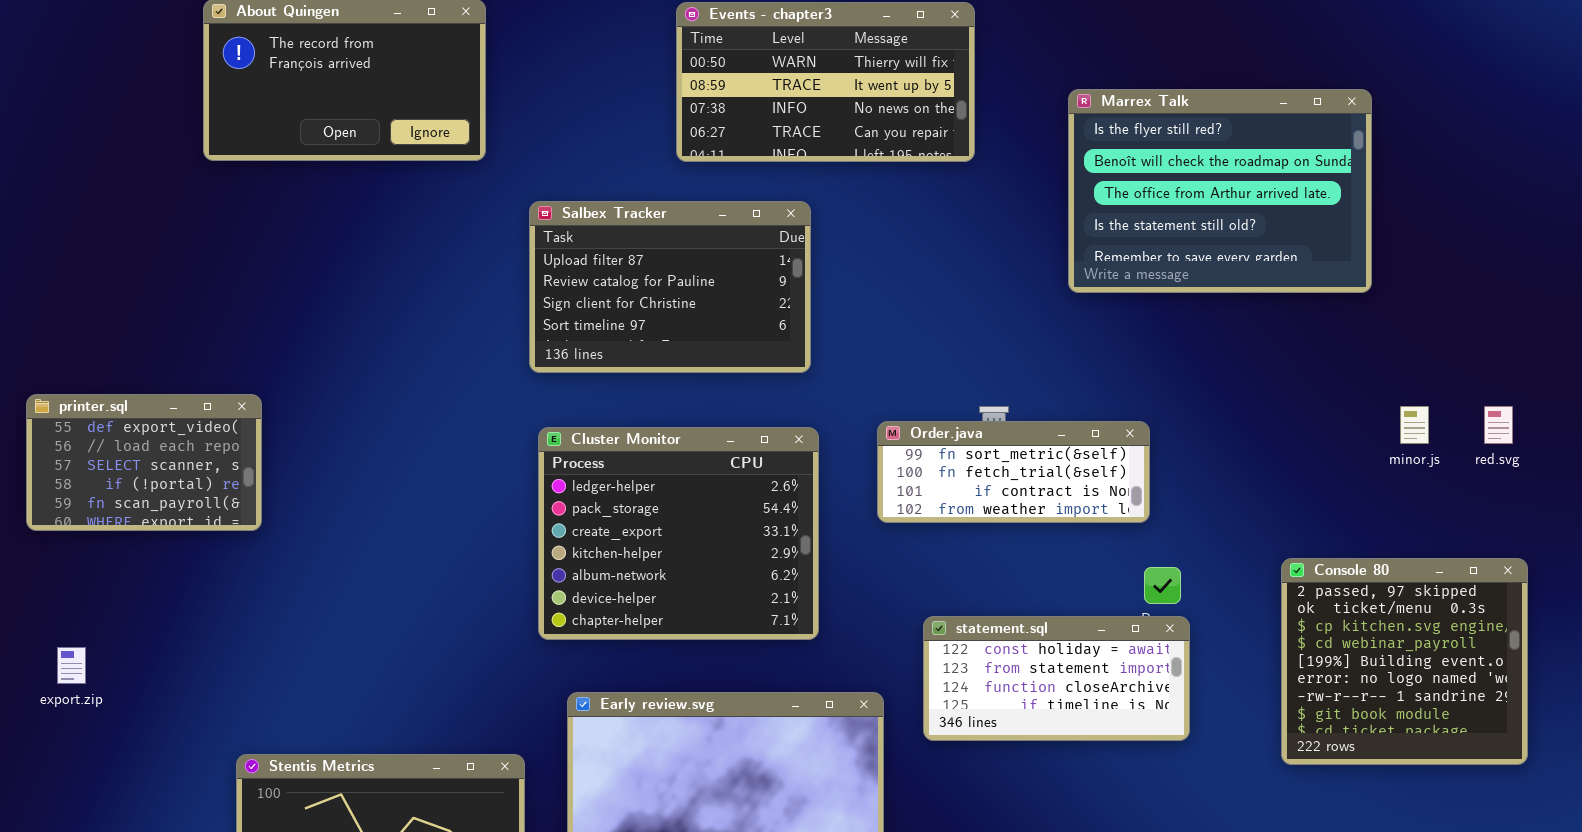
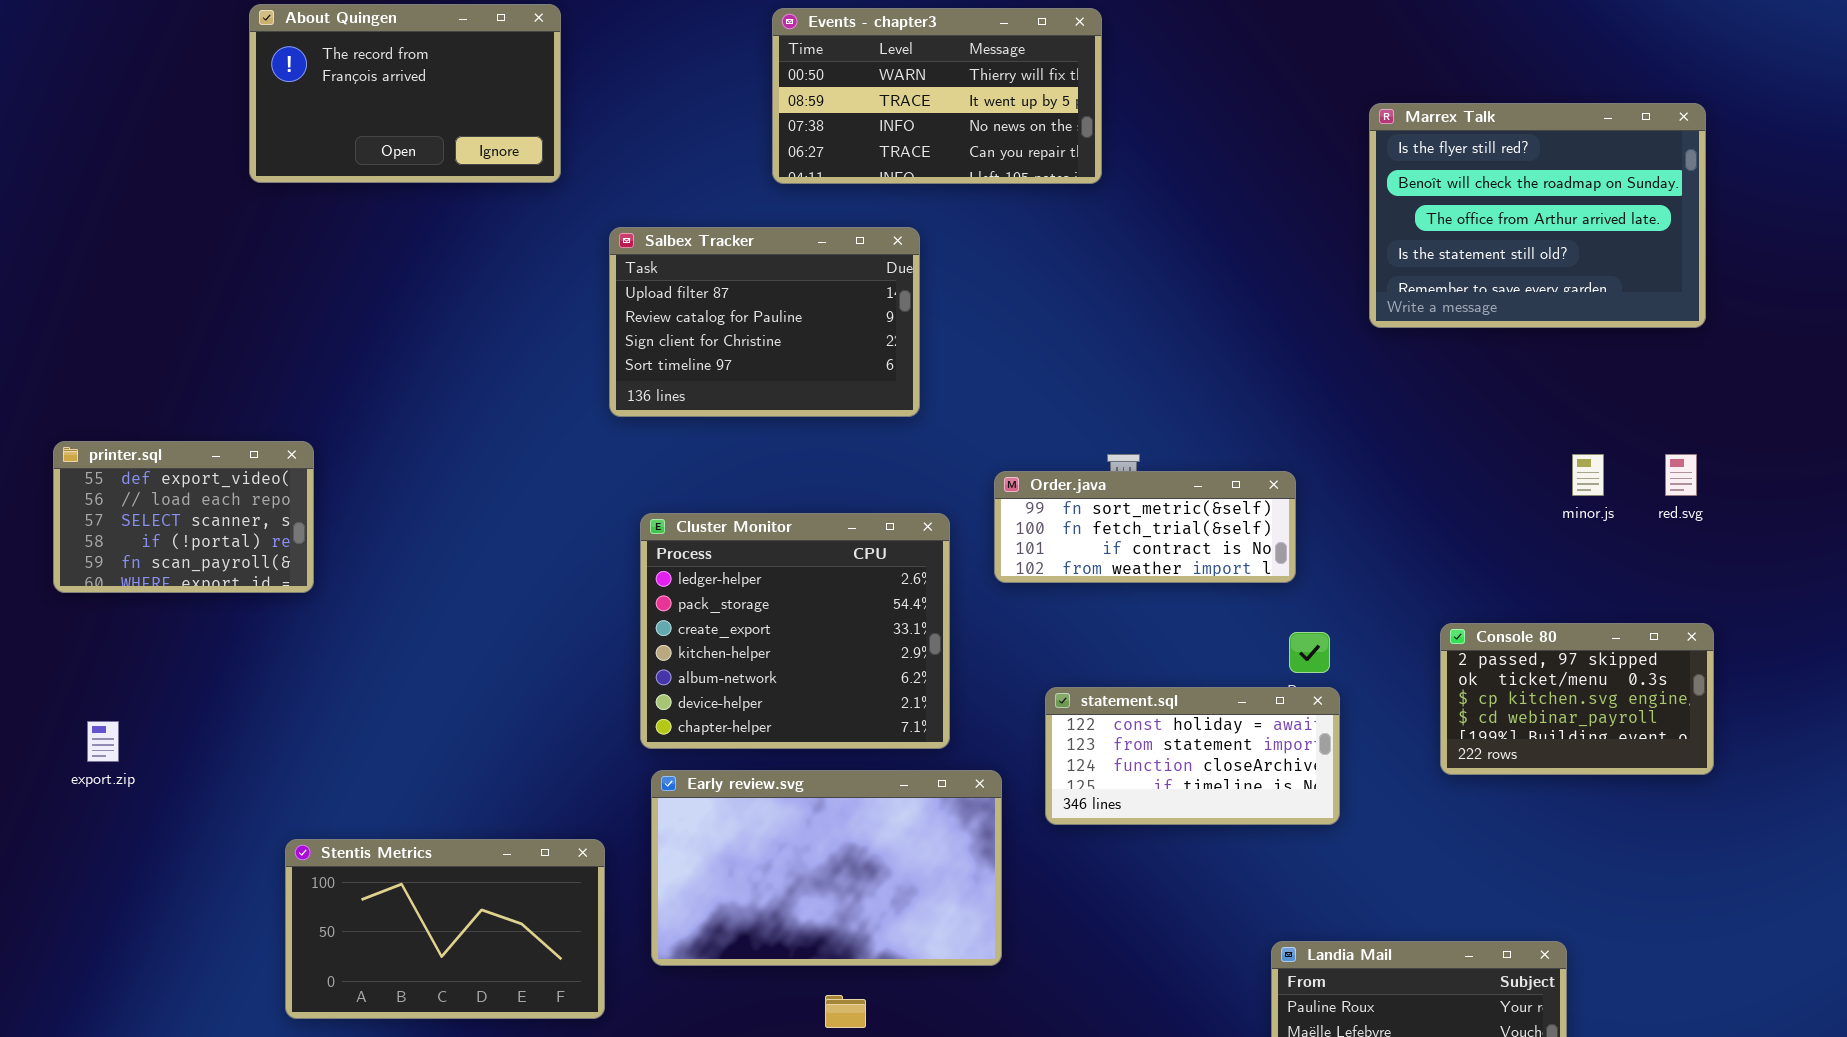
Marrex Talk: [1068,89,1372,293] -> [1369,103,1706,328], moved
Cluster Monitor: [538,427,819,640] -> [640,513,950,749], moved
Console 80: [1281,558,1528,765] -> [1440,623,1714,775], resized

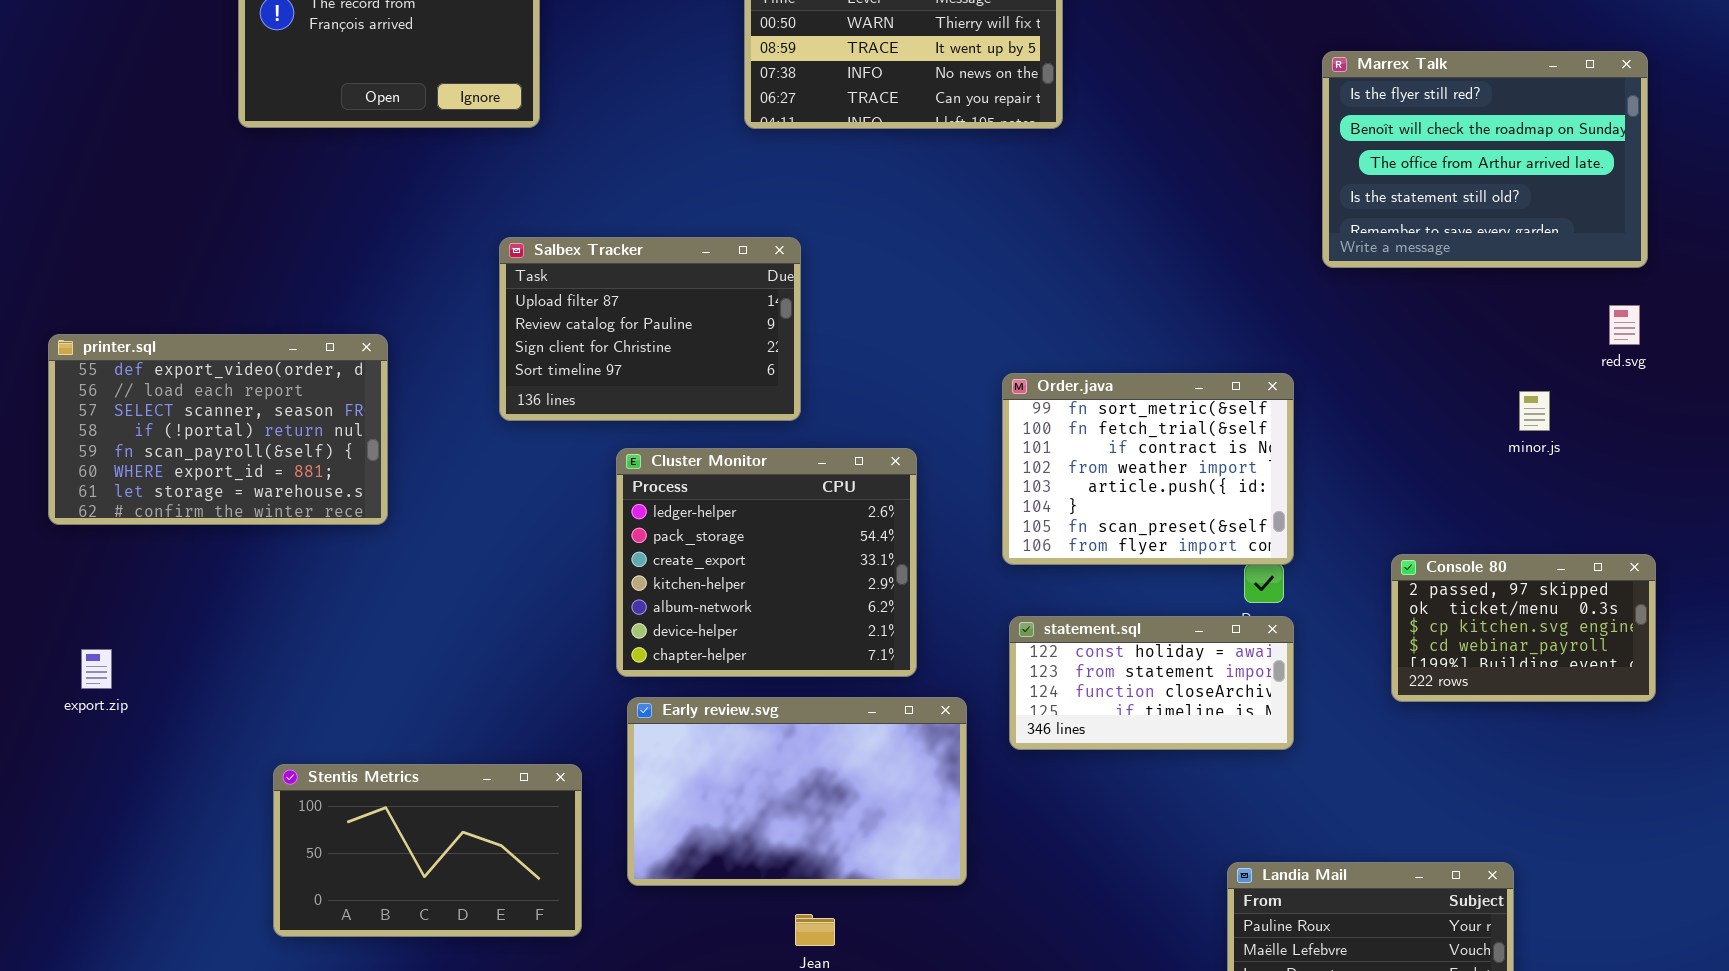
Salbex Tracker: [609,227,920,417] -> [499,237,801,421], moved
printer.sql: [53,441,314,593] -> [48,334,388,525], resized
red.svg: [1665,454,1697,496] -> [1609,305,1640,345], moved
Order.java: [994,471,1296,583] -> [1002,373,1294,565], moved, resized

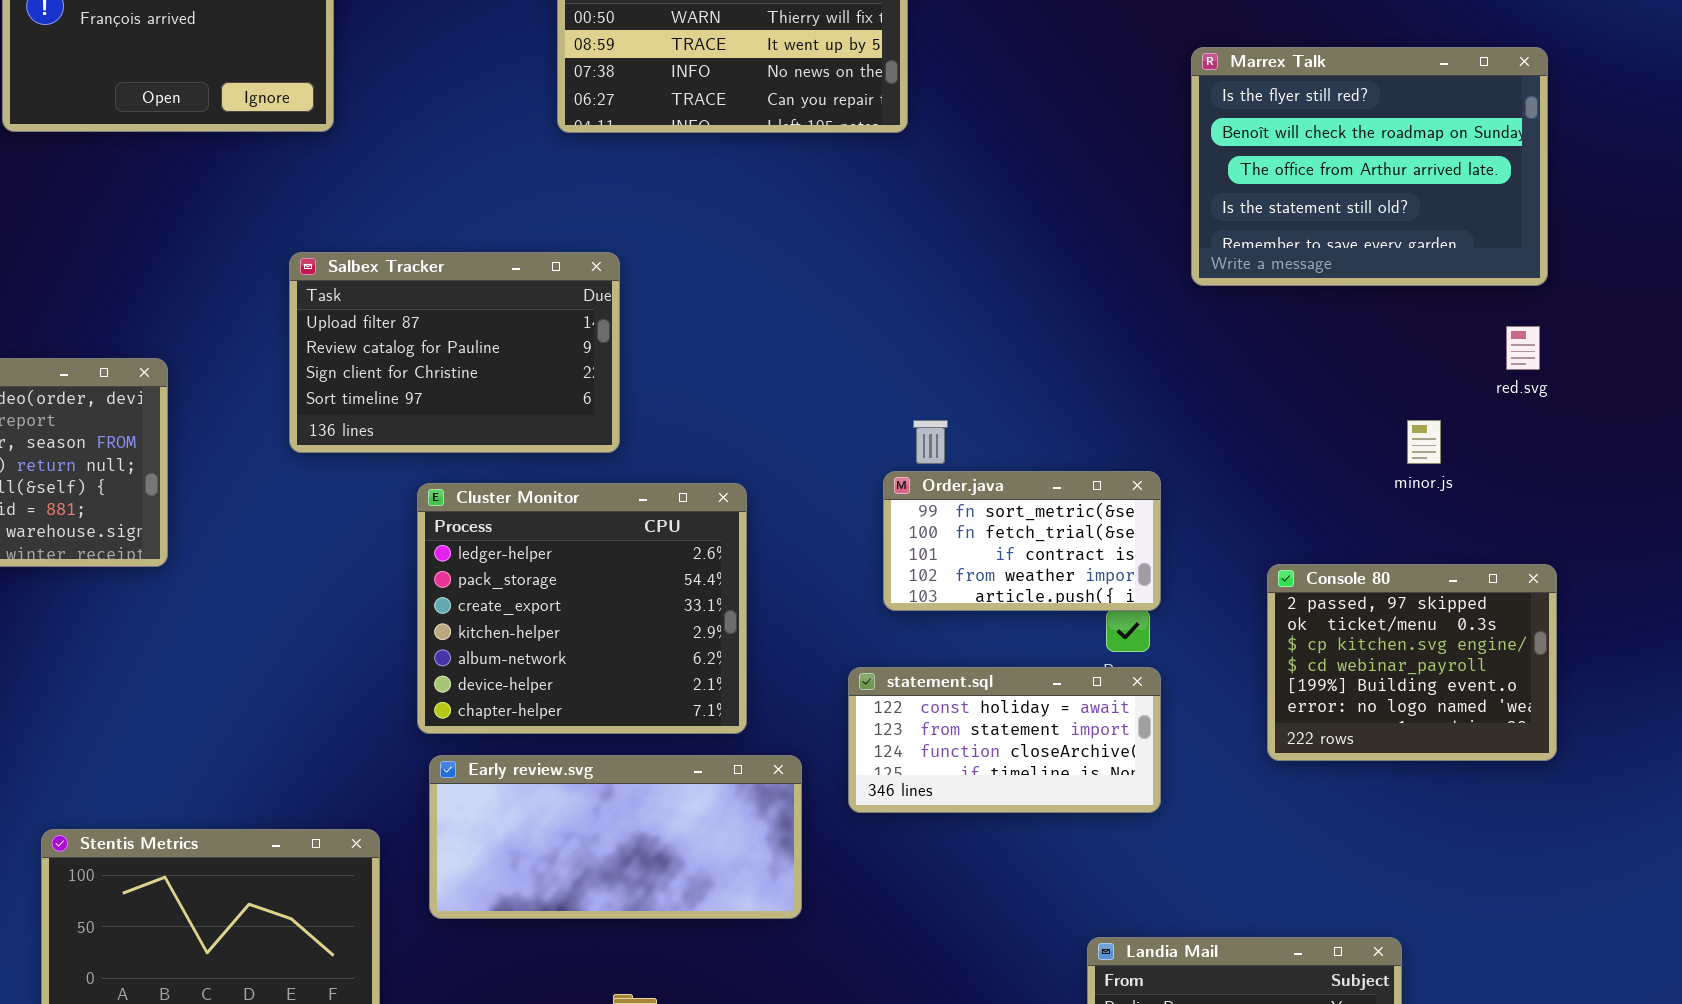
Order.java: [1002,373,1294,565] -> [883,471,1161,611], resized
Console 80: [1391,554,1656,702] -> [1267,564,1557,761], resized
Early review.svg: [627,697,967,886] -> [429,755,802,919], resized

